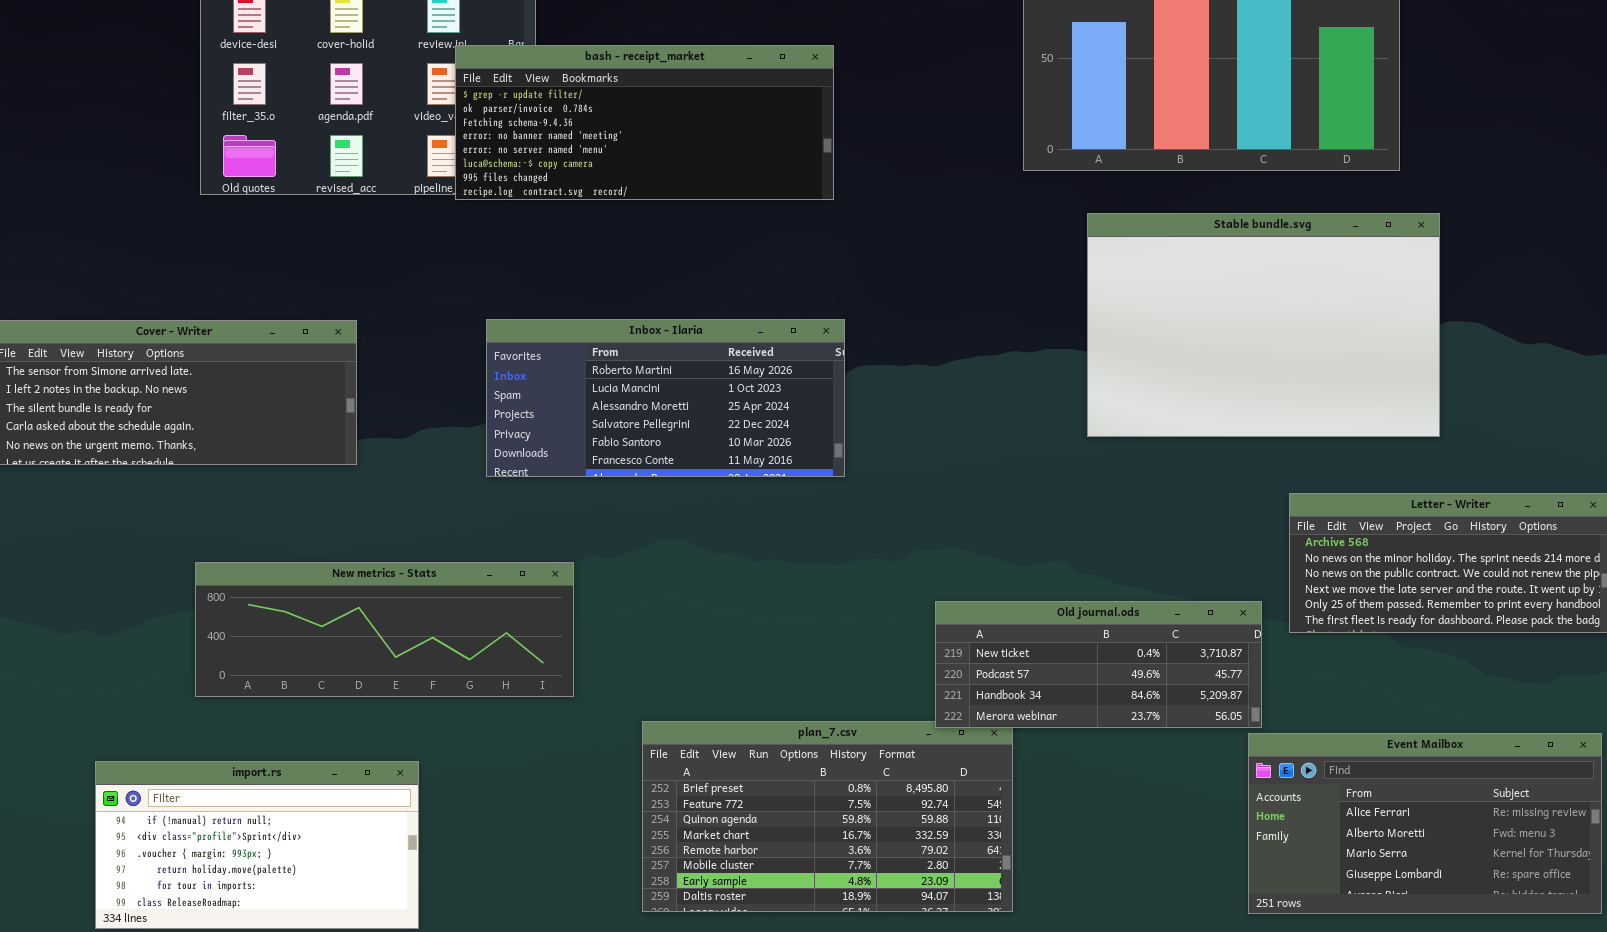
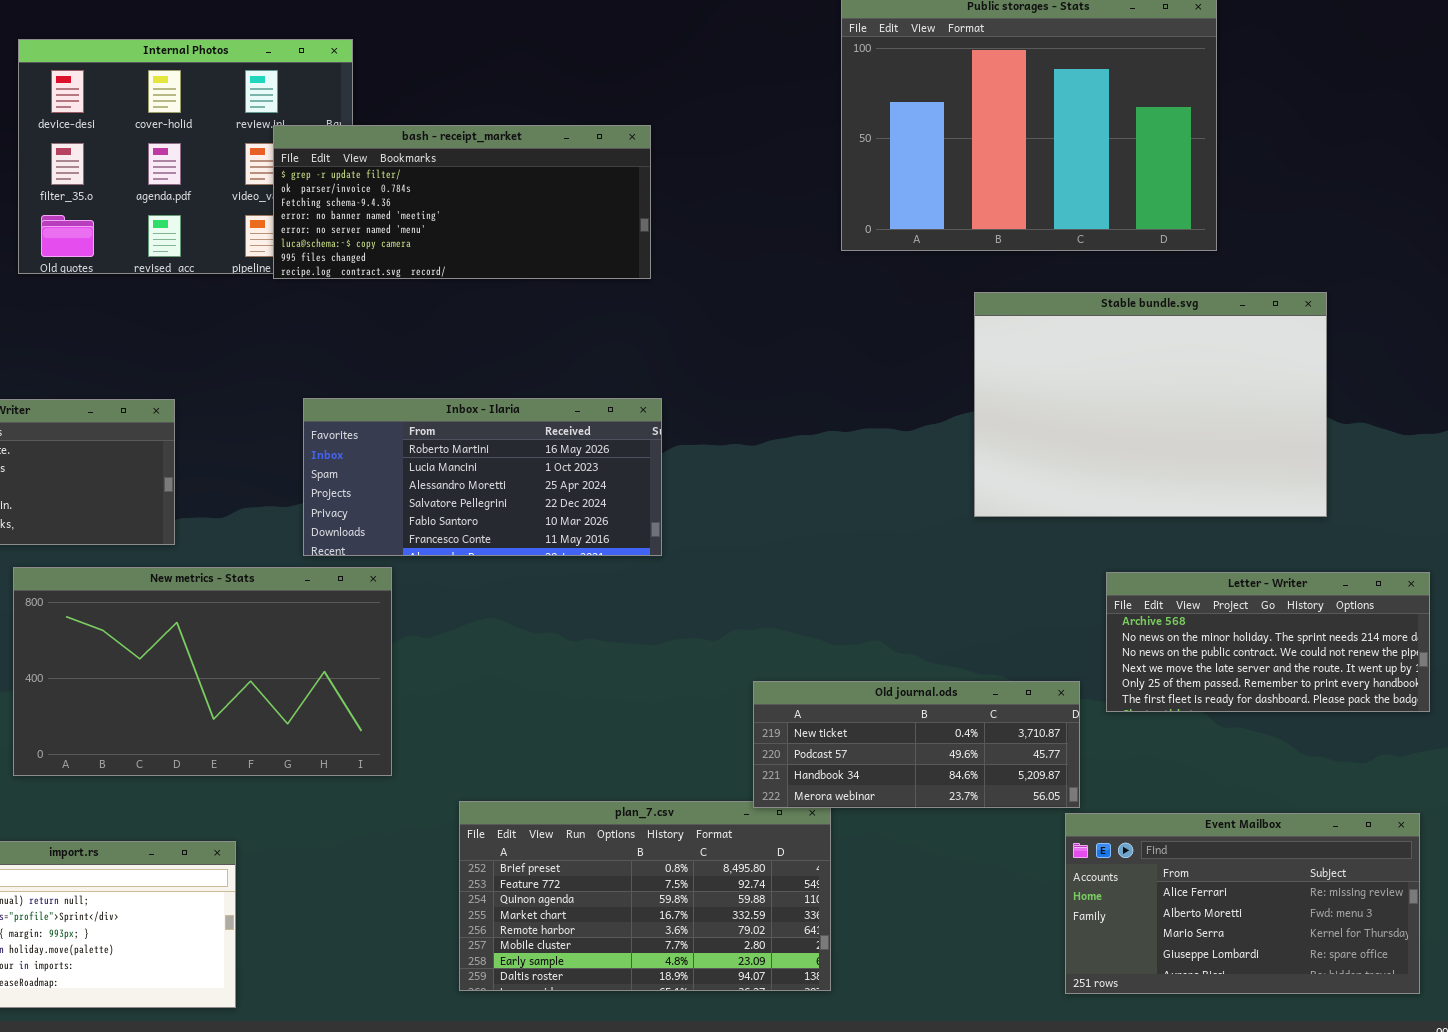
Stable bundle.svg: [1087,213,1440,437] -> [974,292,1327,517], moved
New metrics - Stats: [195,562,574,697] -> [13,567,392,776], resized

